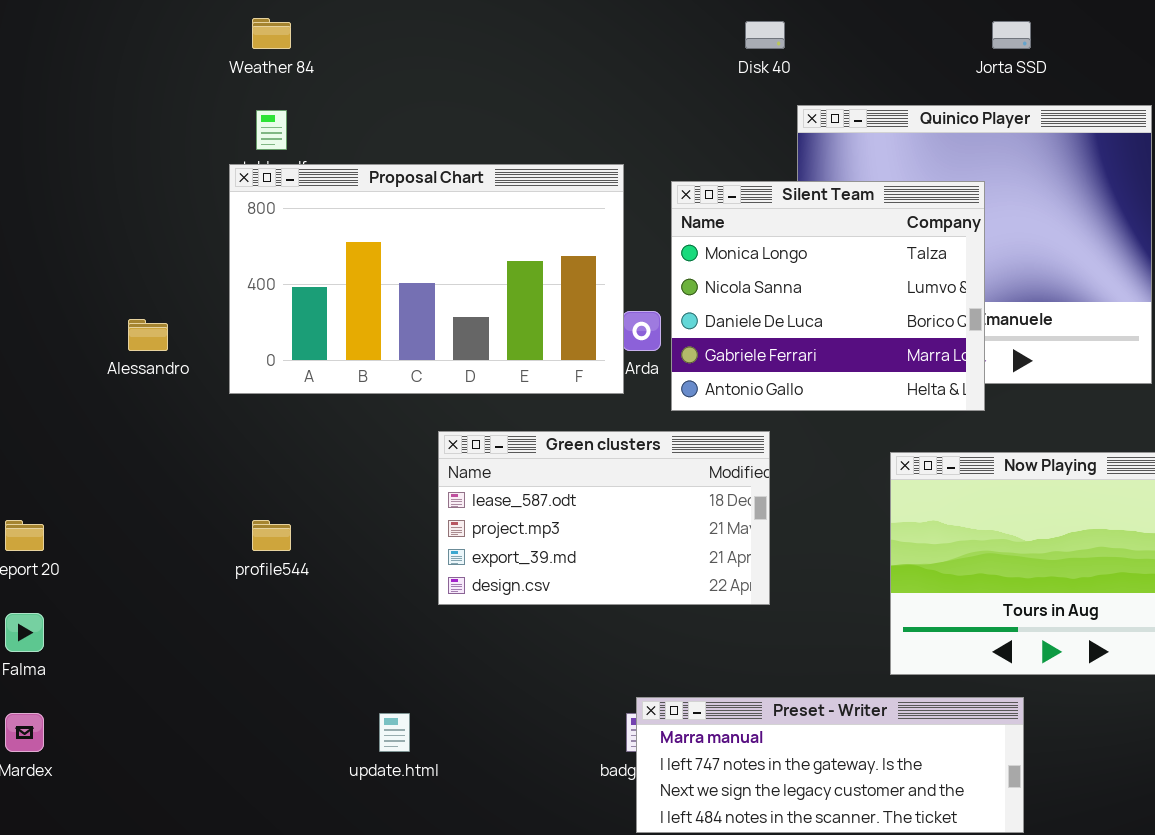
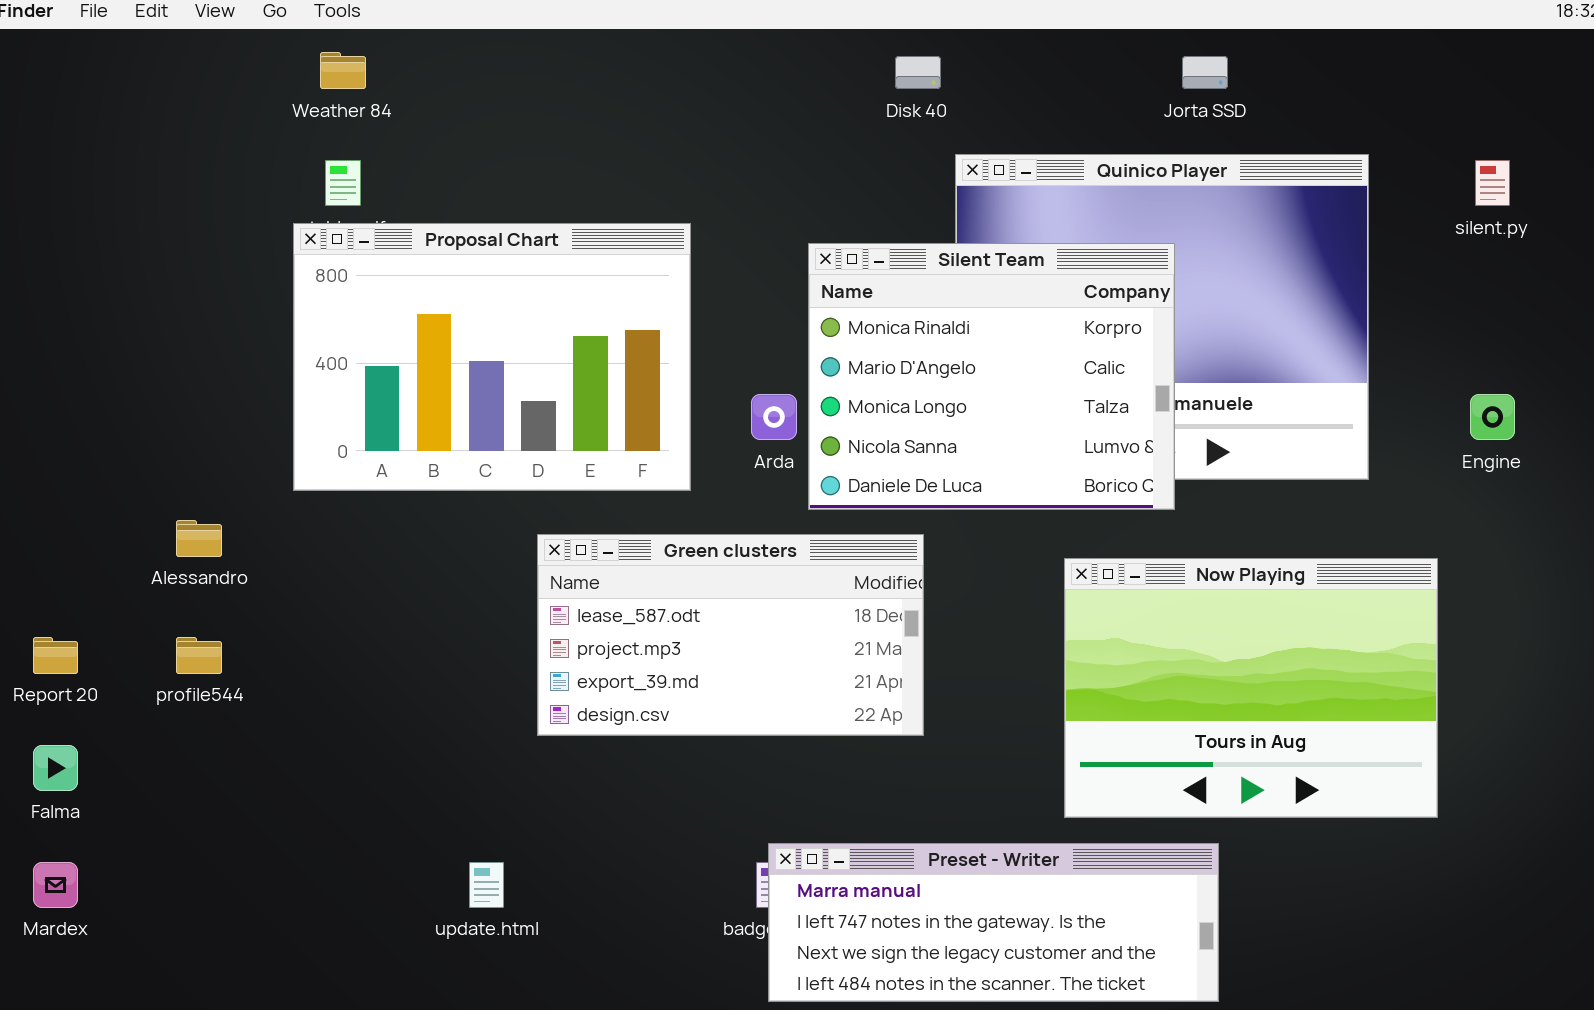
Proposal Chart: [229,164,624,394] -> [293,223,691,491], resized
Silent Team: [671,181,985,411] -> [808,243,1175,510], scrolled up 2 rows
Alessandro: [128,319,168,351] -> [176,520,222,557], moved
profile544: [252,520,291,551] -> [176,637,222,674], moved

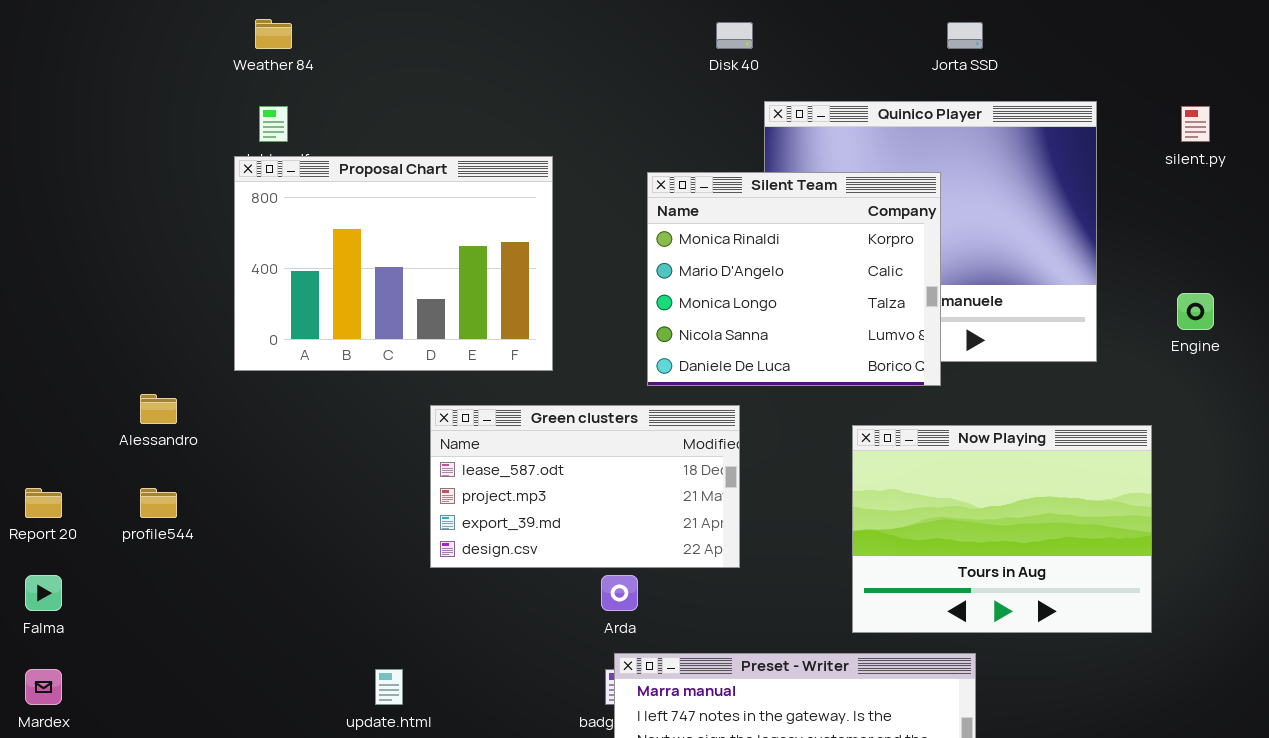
Arda: [751,394,797,440] -> [601,575,638,611], moved

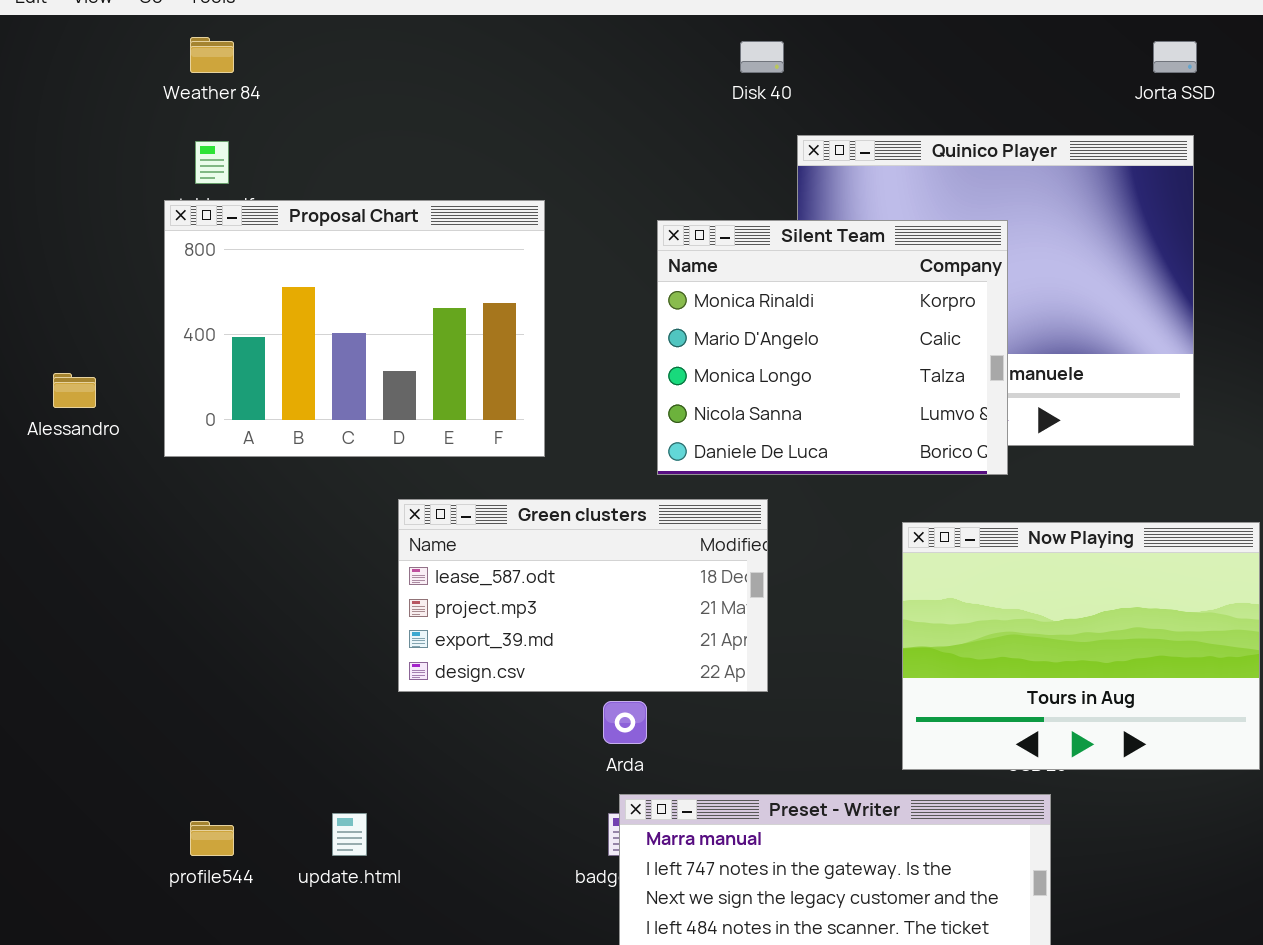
Jorta SSD: [947,22,983,49] -> [1153,41,1197,73], moved
Alessandro: [140,394,177,424] -> [53,373,96,408], moved
profile544: [140,488,177,518] -> [190,821,234,856], moved

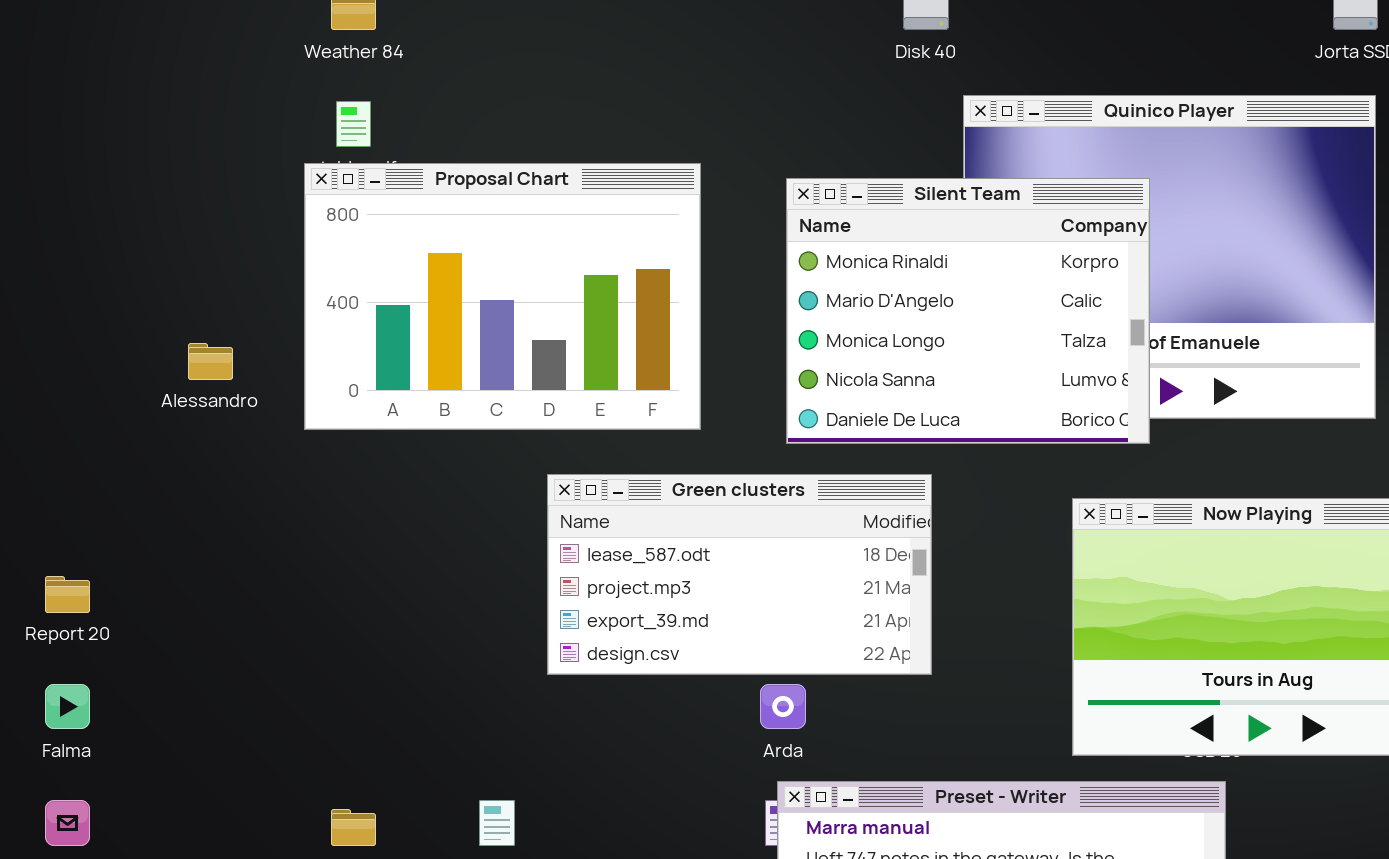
Silent Team: [657,220,1008,475] -> [786,178,1150,444], moved

